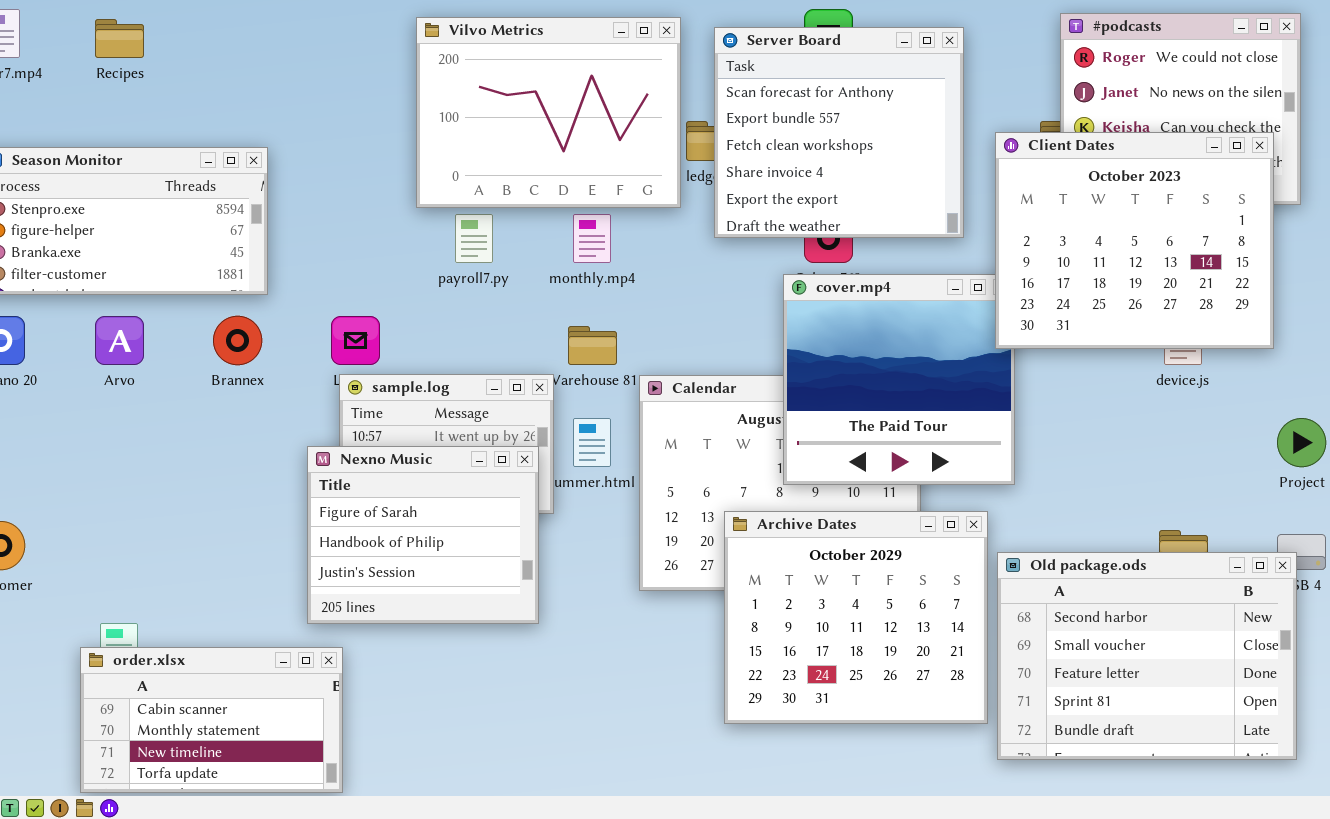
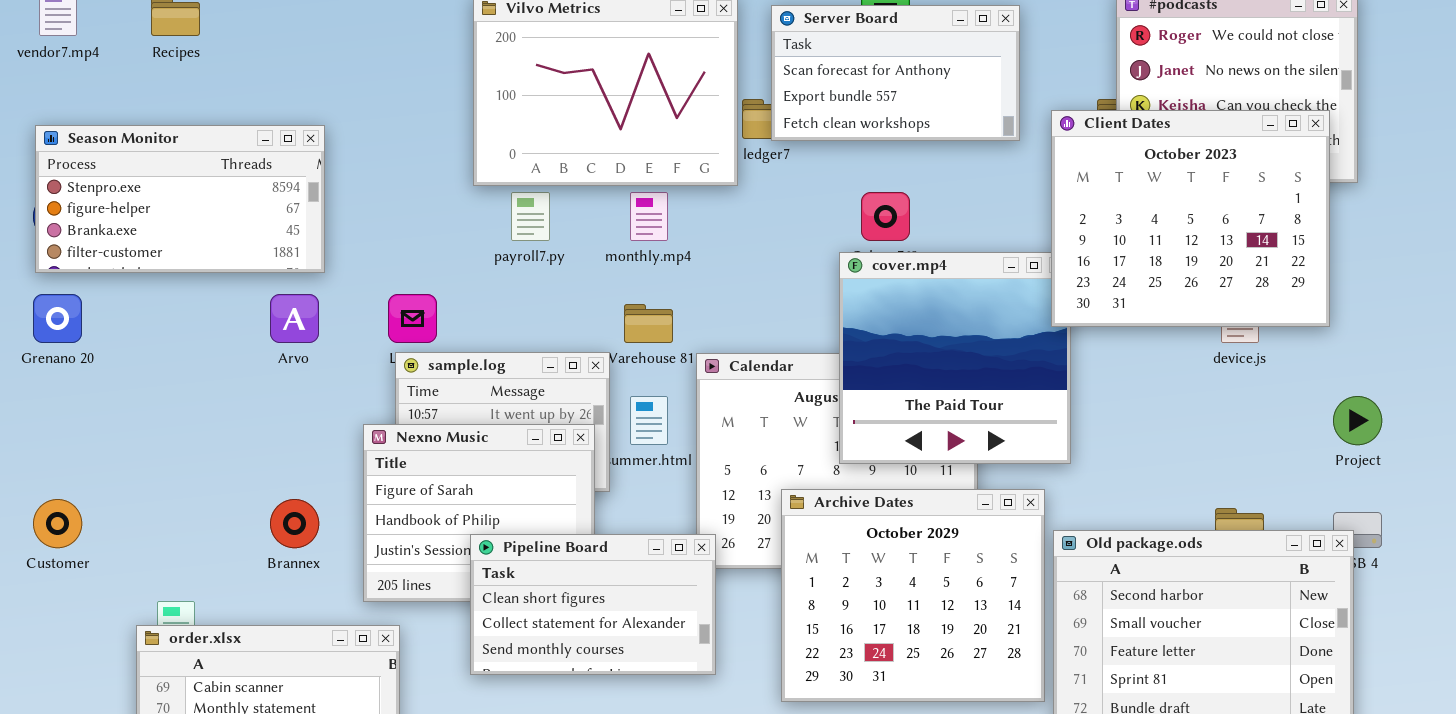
Server Board: [714,27,964,238] -> [771,5,1020,141], resized
Arvo: [95,316,144,365] -> [270,294,319,343], moved
Brannex: [213,316,262,365] -> [270,499,319,548], moved
Pipeline Board: none -> [470,534,716,675], opened

